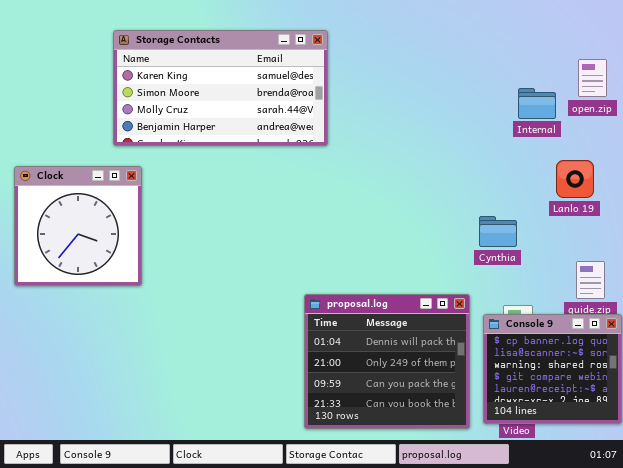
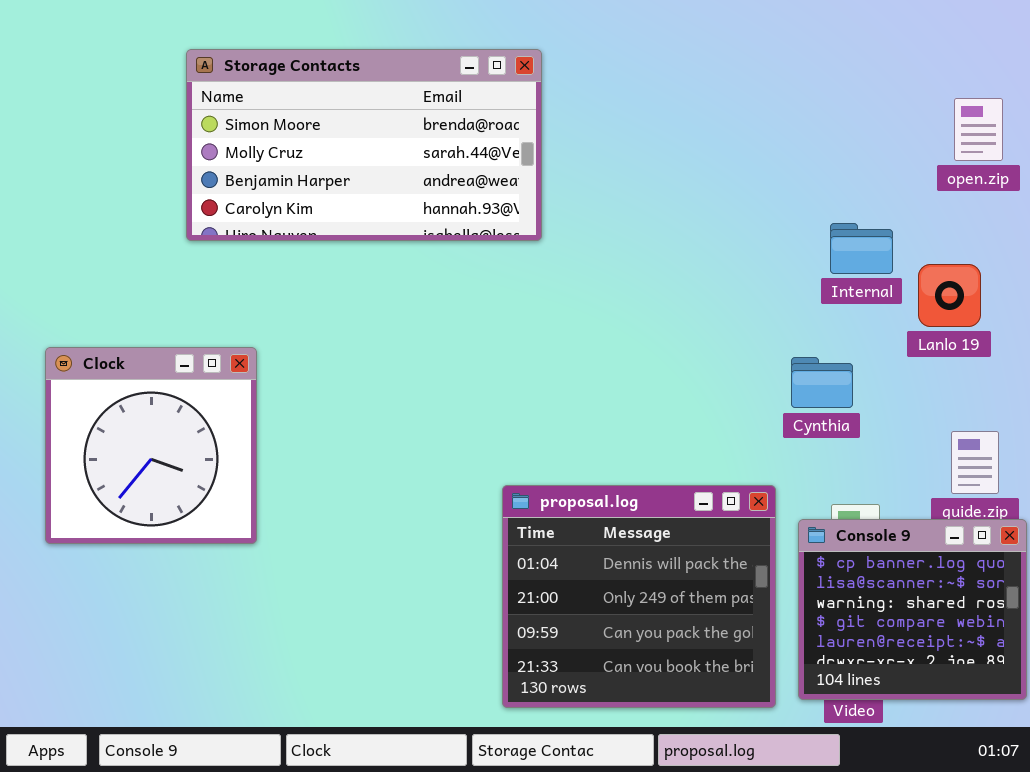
Storage Contacts: [113,30,328,146] -> [186,49,542,241], scrolled down 1 row
Internal: [518,88,556,119] -> [830,223,893,274], moved
Clock: [14,166,142,286] -> [45,347,257,544], moved

